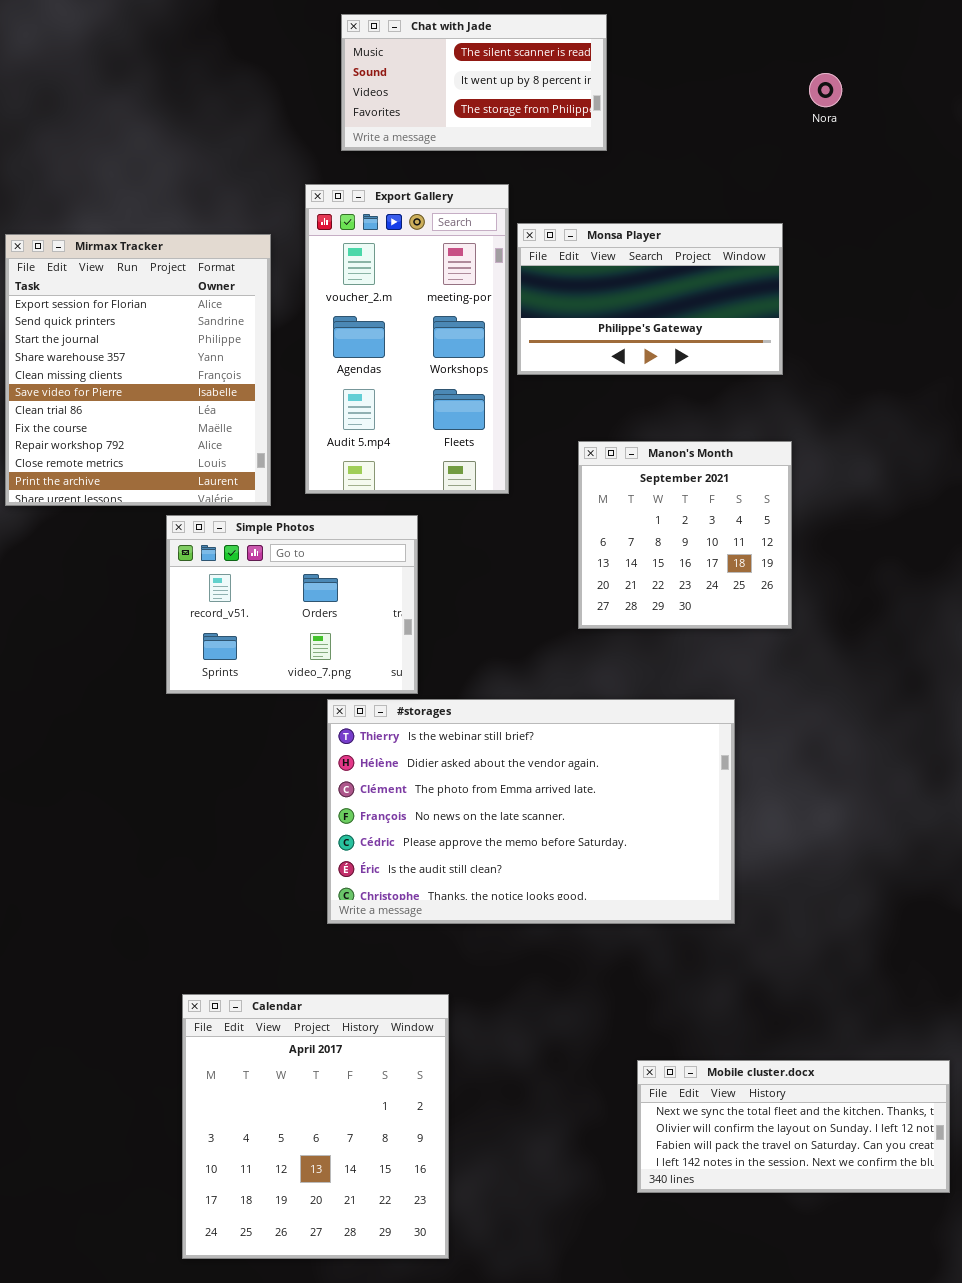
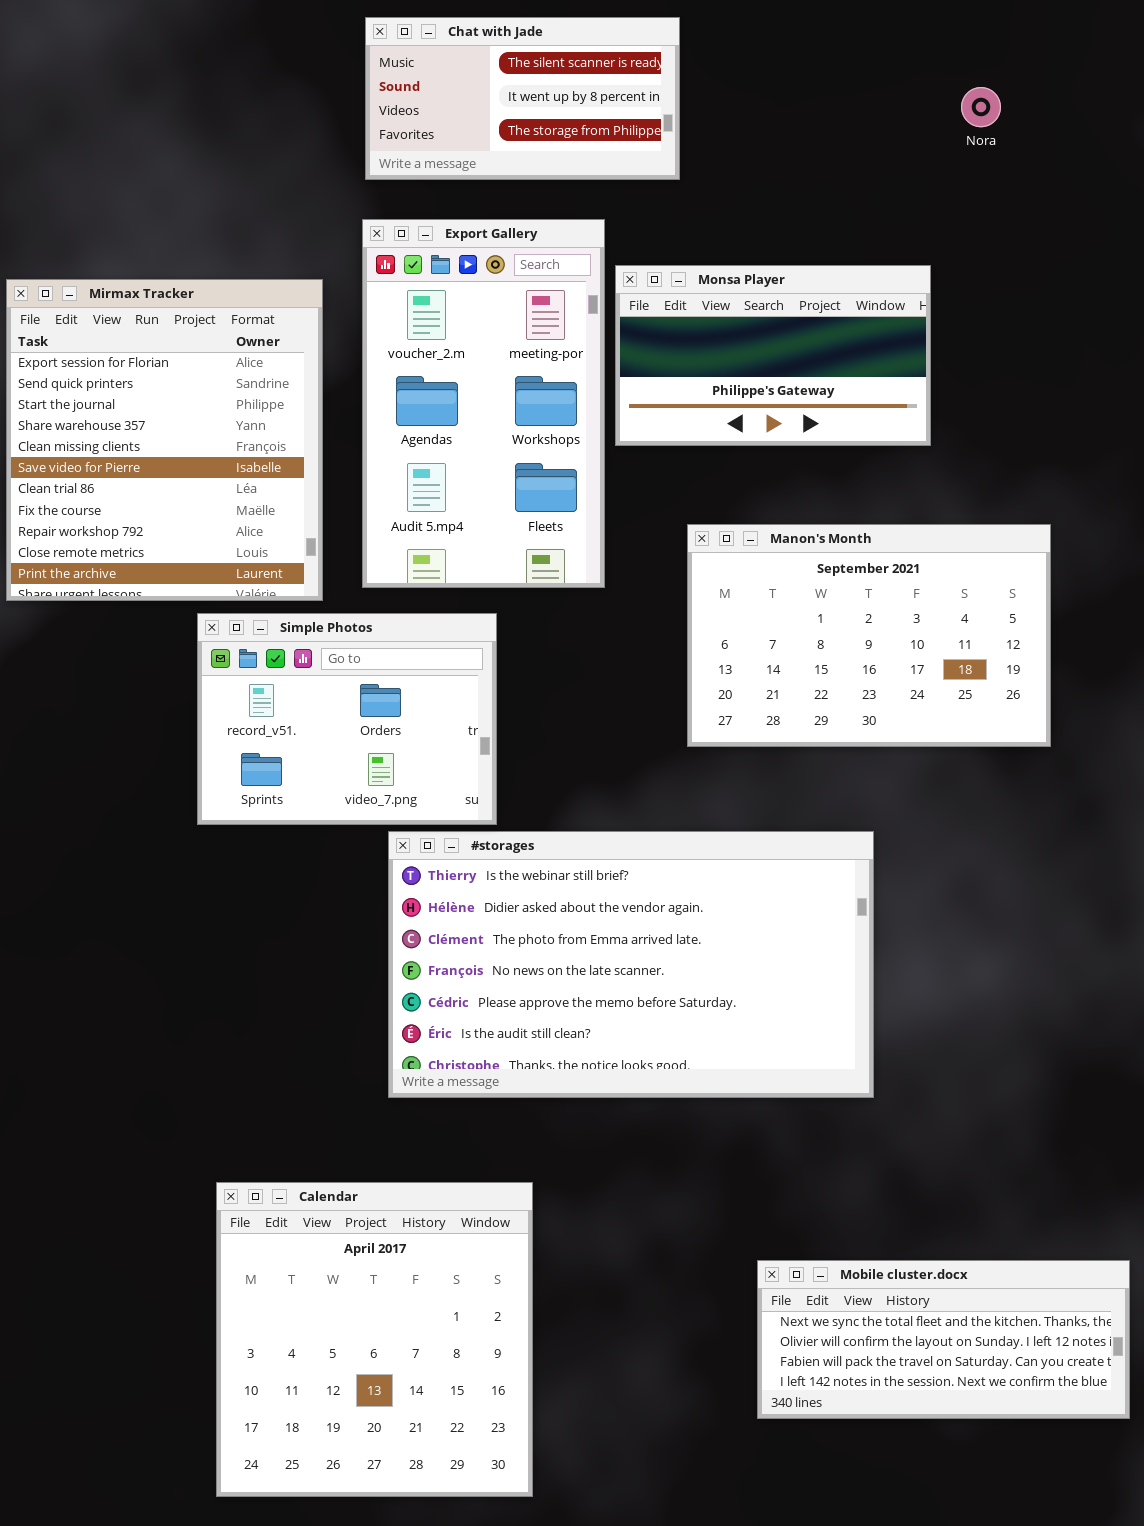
Chat with Jade: [341,14,607,151] -> [365,17,680,180], moved
Manon's Month: [578,441,792,629] -> [687,524,1051,747], resized

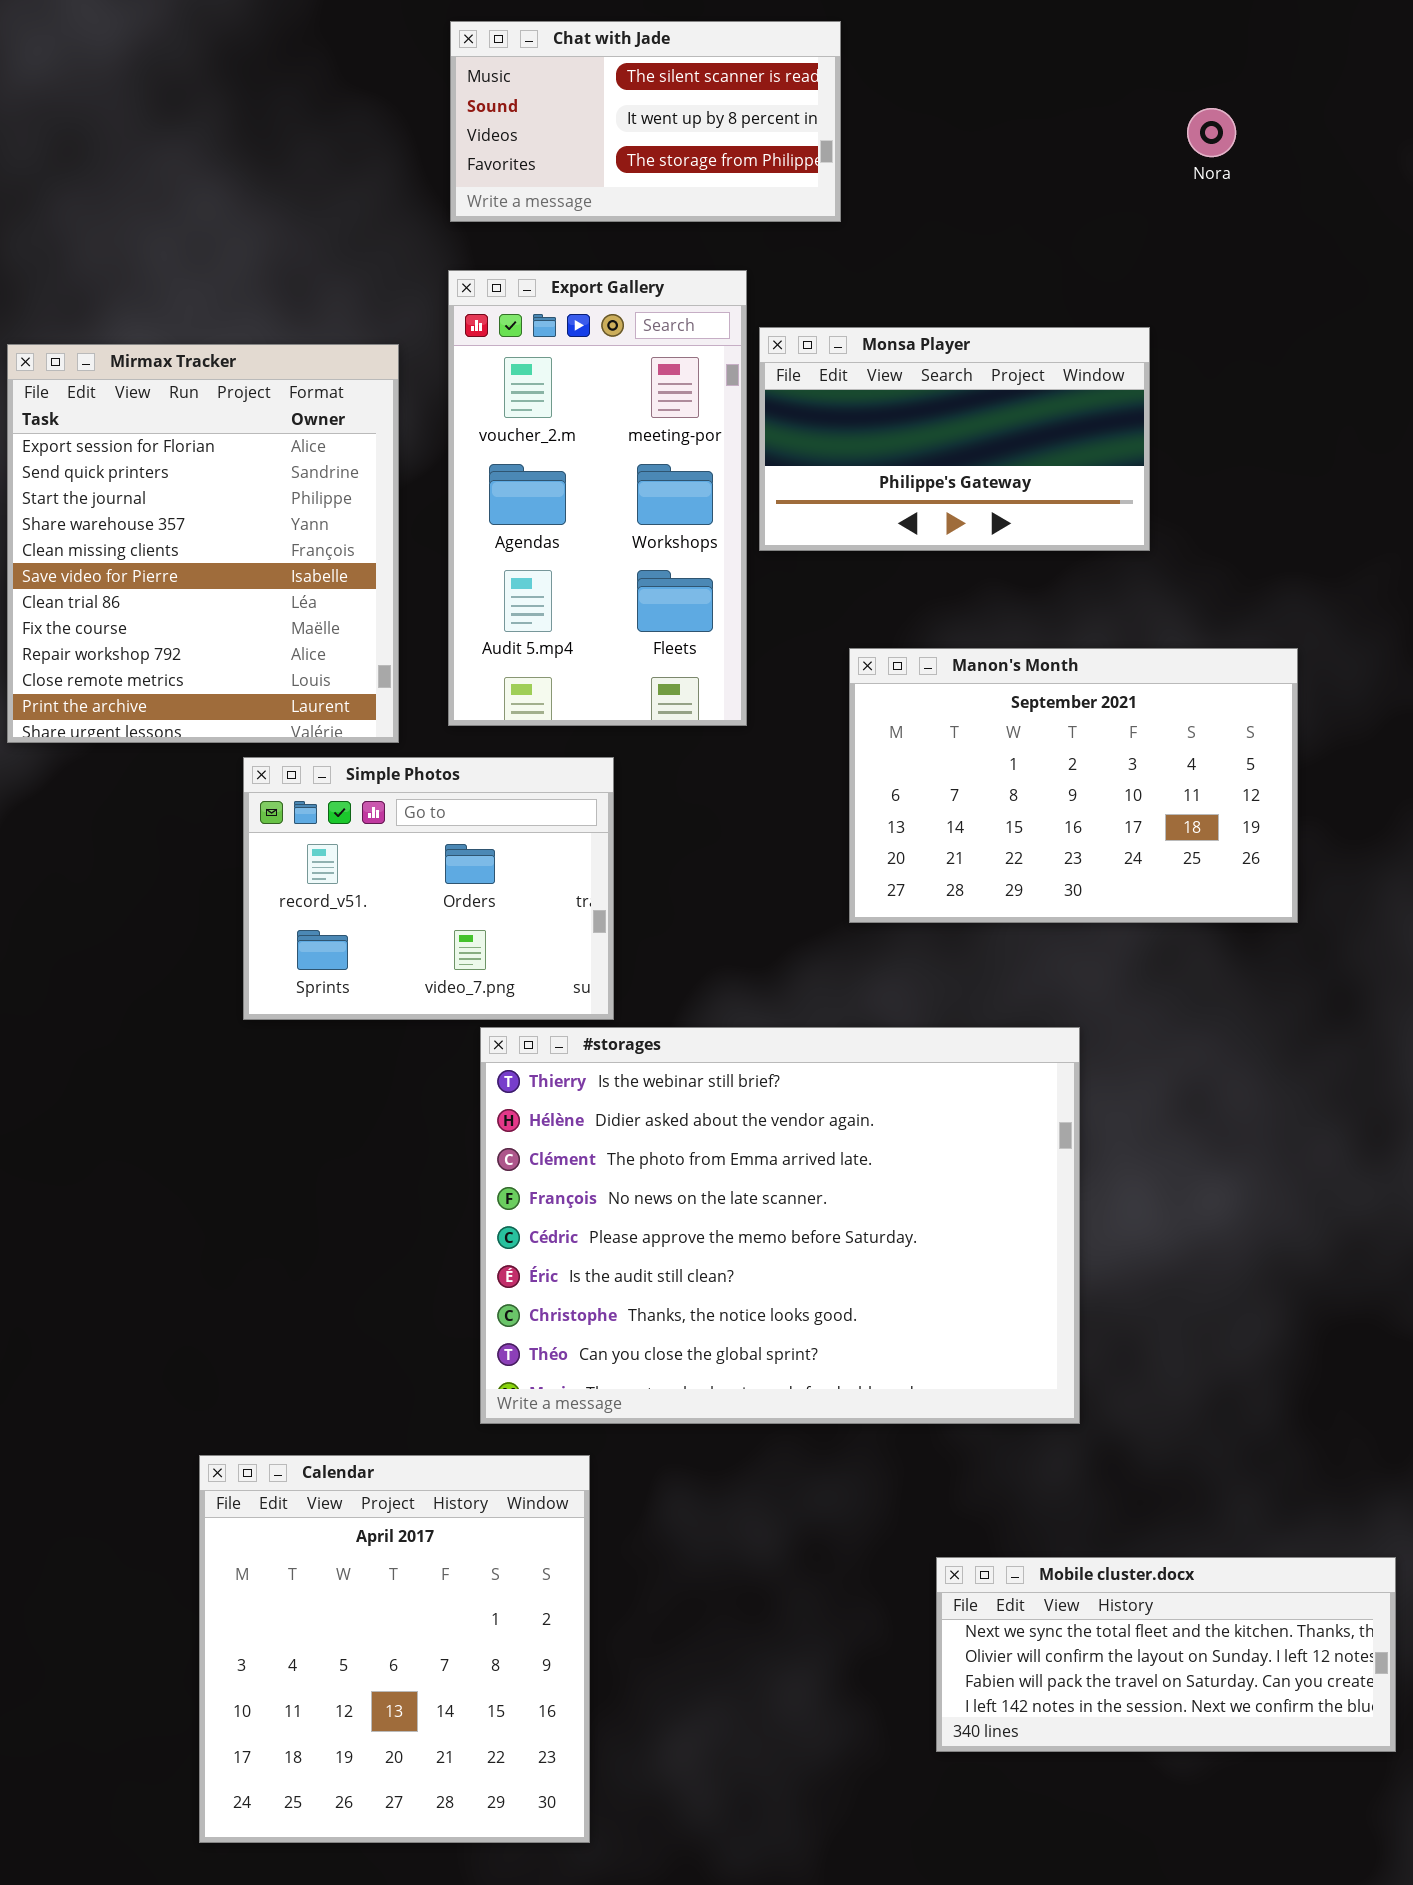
#storages: [388,831,874,1098] -> [480,1027,1080,1424], resized
Calendar: [216,1182,533,1497] -> [199,1455,590,1843], moved

